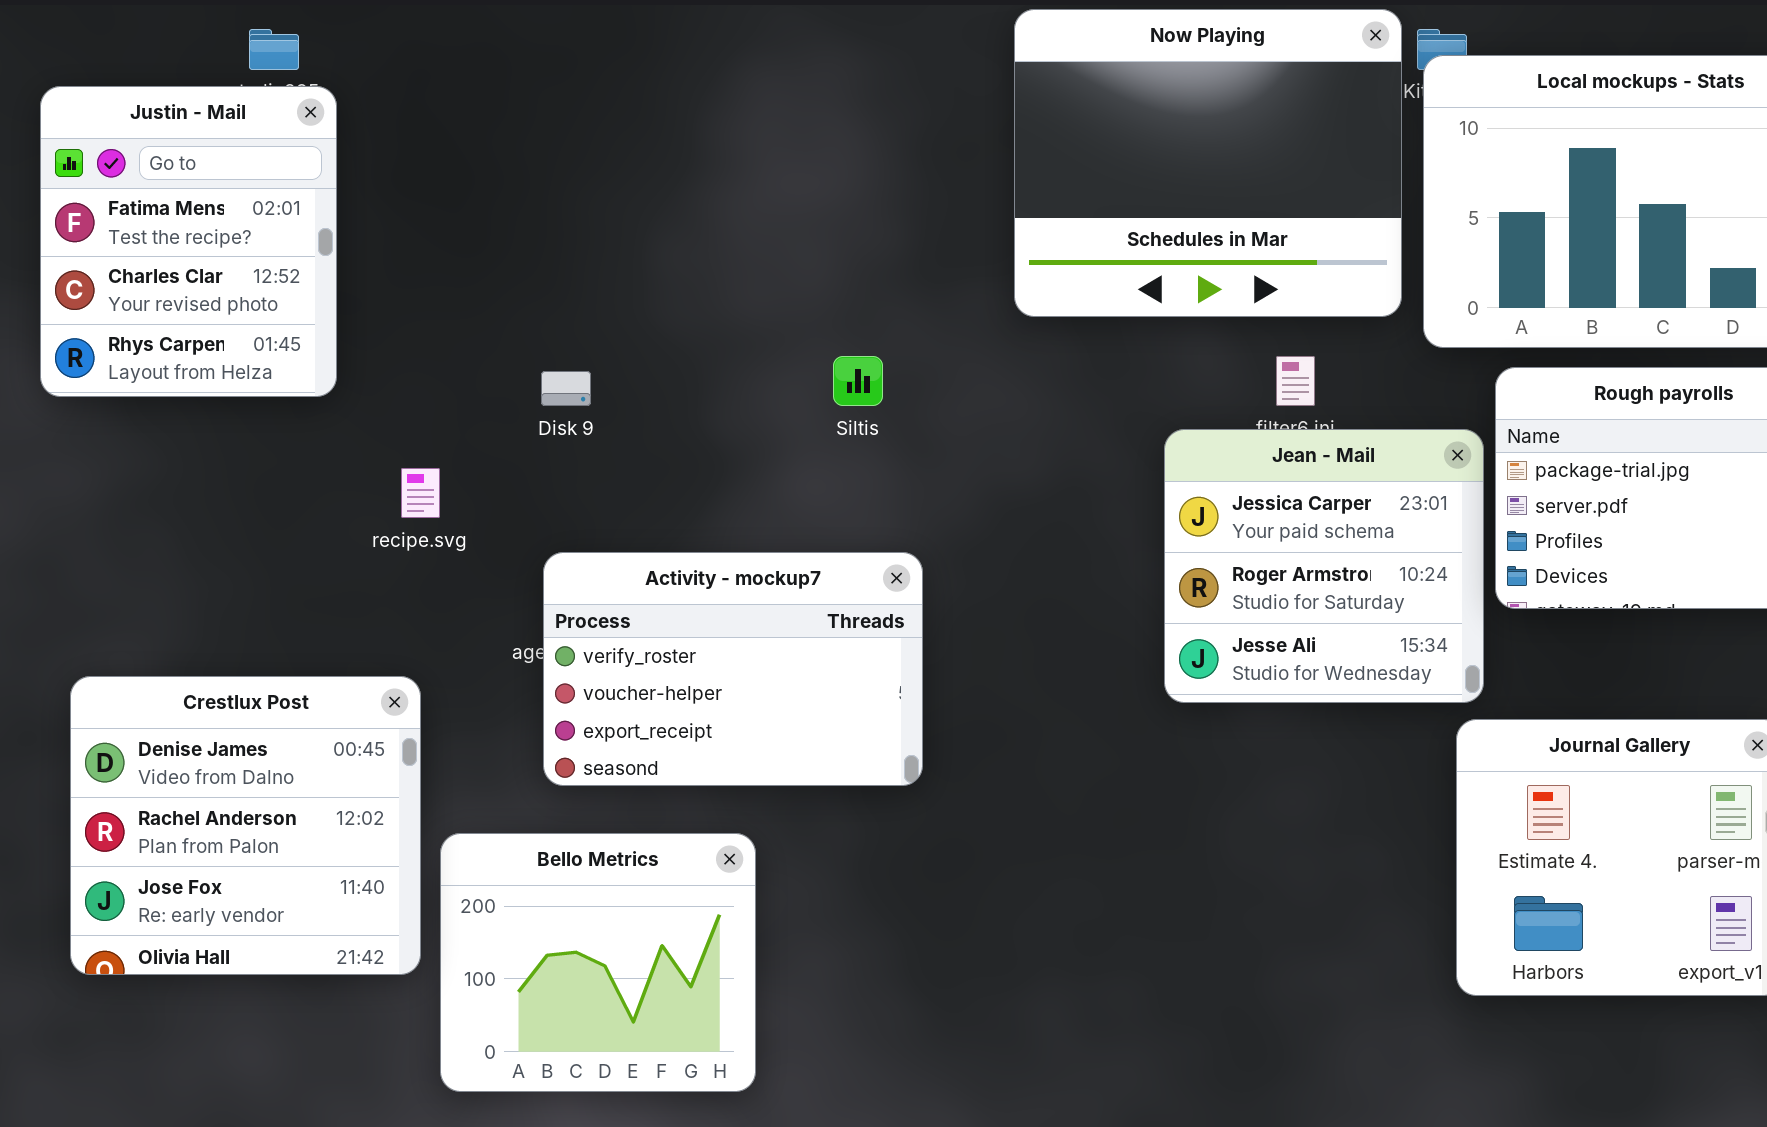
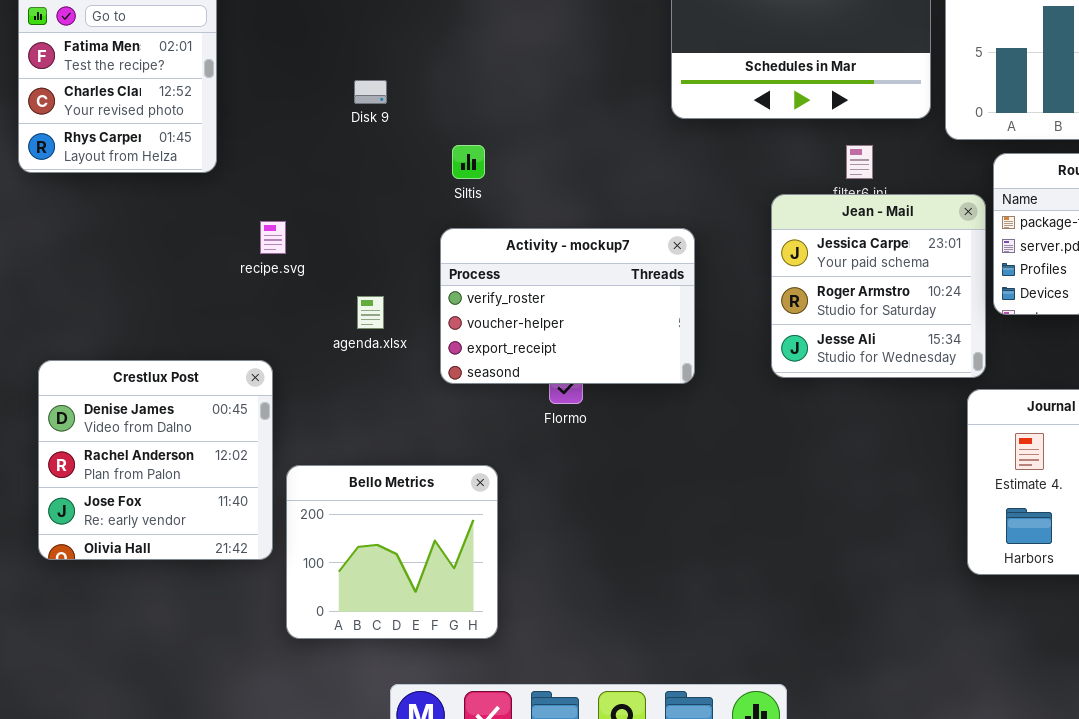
Siltis: [833,356,883,406] -> [452,145,485,179], moved
Disk 9: [541,371,591,406] -> [354,80,387,104], moved
Activity - mockup7: [543,552,923,786] -> [440,228,695,384], moved

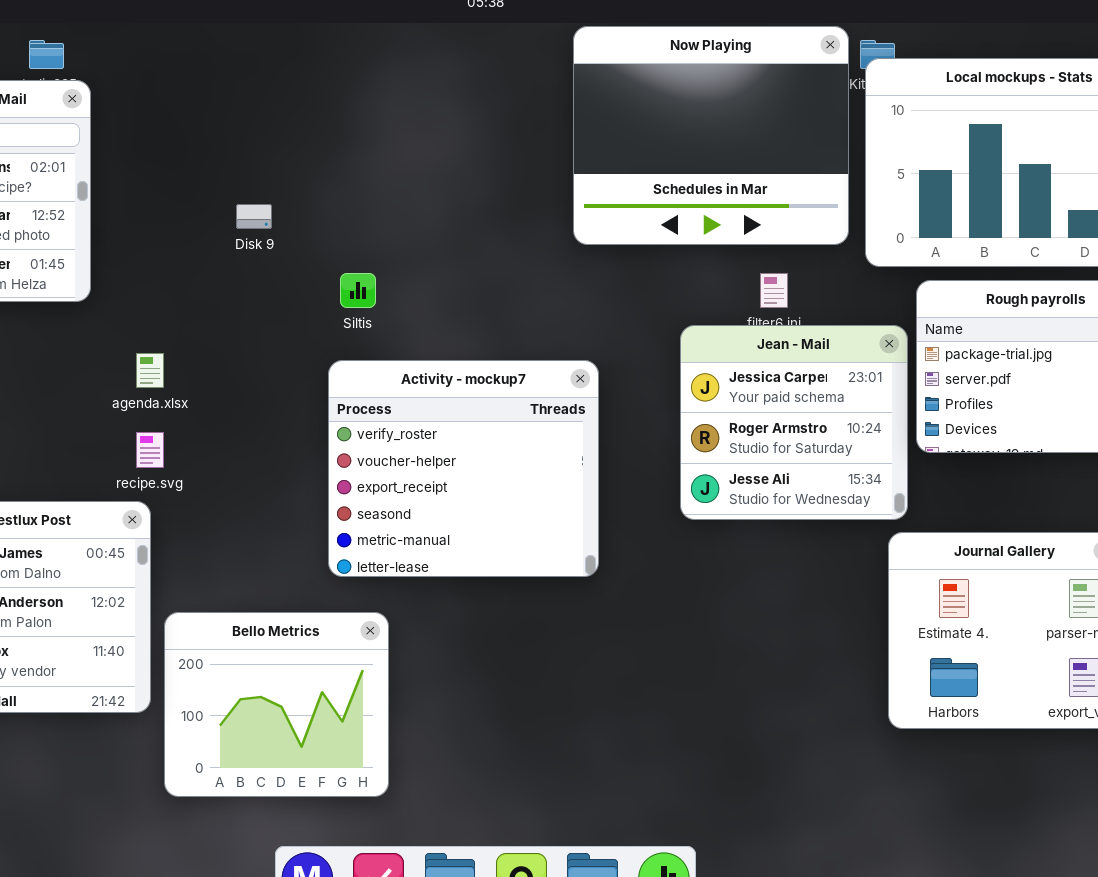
recipe.svg: [260,221,286,254] -> [136,432,164,468], moved
Activity - mockup7: [440,228,695,384] -> [328,360,599,577], resized
agenda.xlsx: [357,296,384,329] -> [136,353,164,388], moved

